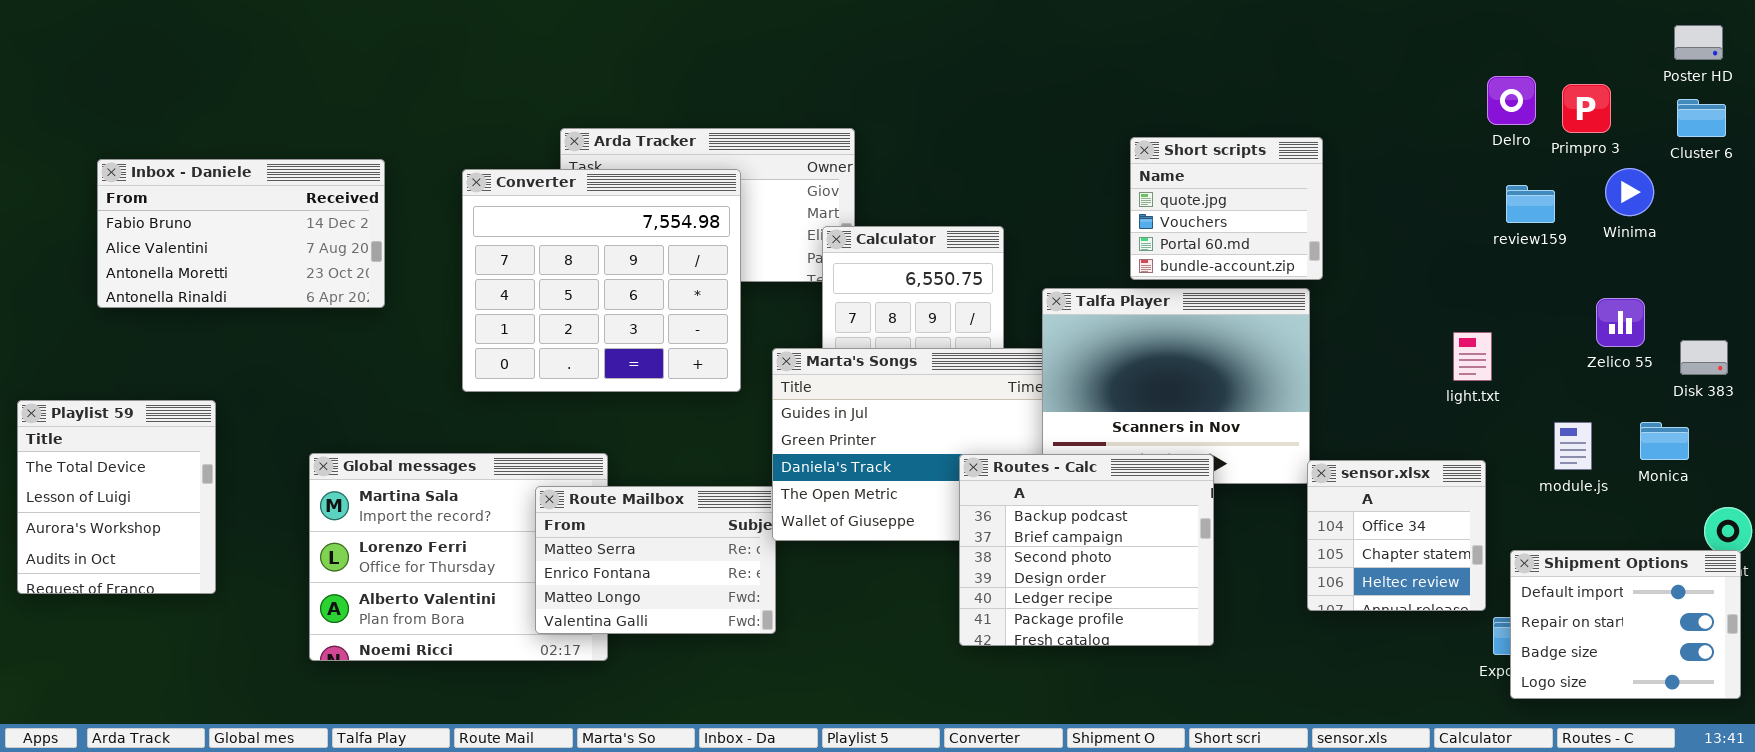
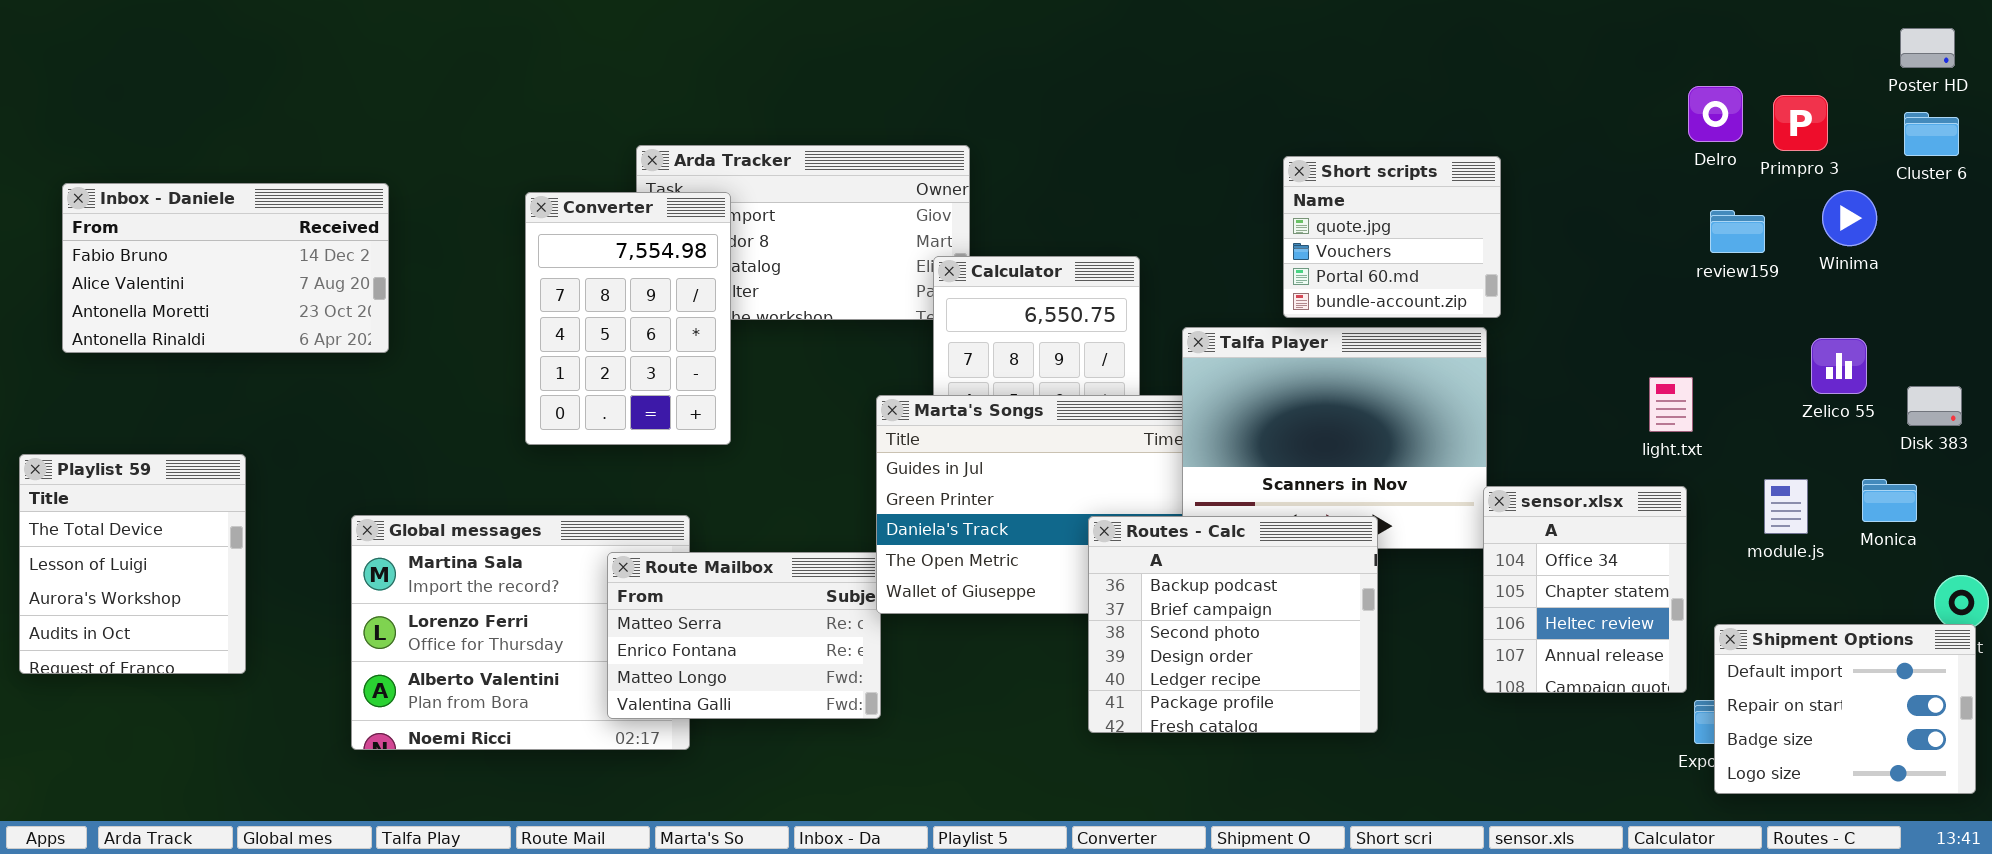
Inbox - Daniele: [97,159,385,308] -> [62,183,389,353], moved
Converter: [462,169,741,392] -> [525,192,731,445], resized
sensor.xlsx: [1307,460,1486,611] -> [1483,486,1687,693], resized

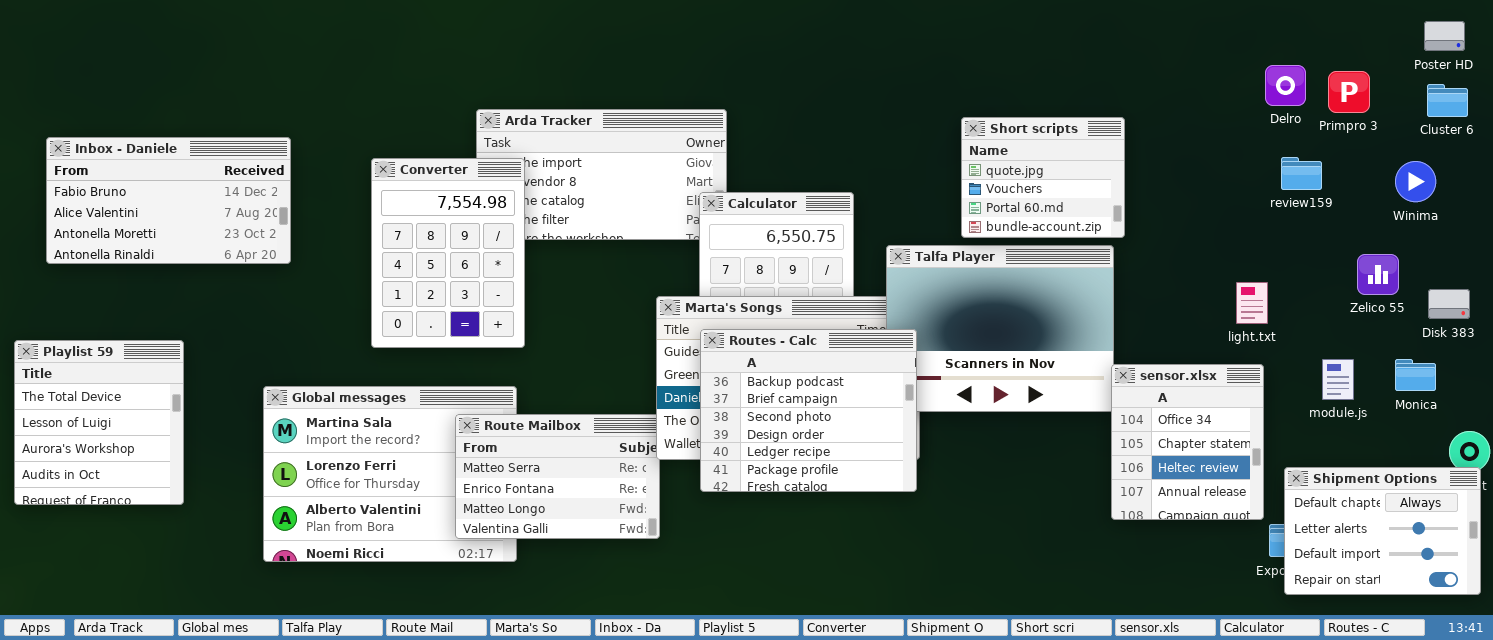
Winima: [1822,190,1877,246] -> [1395,161,1436,202], moved
Converter: [525,192,731,445] -> [371,158,525,348], moved
Routes - Calc: [1088,516,1378,733] -> [700,329,917,492], moved
Shipment Options: [1714,624,1976,794] -> [1284,467,1481,595], scrolled up 2 rows

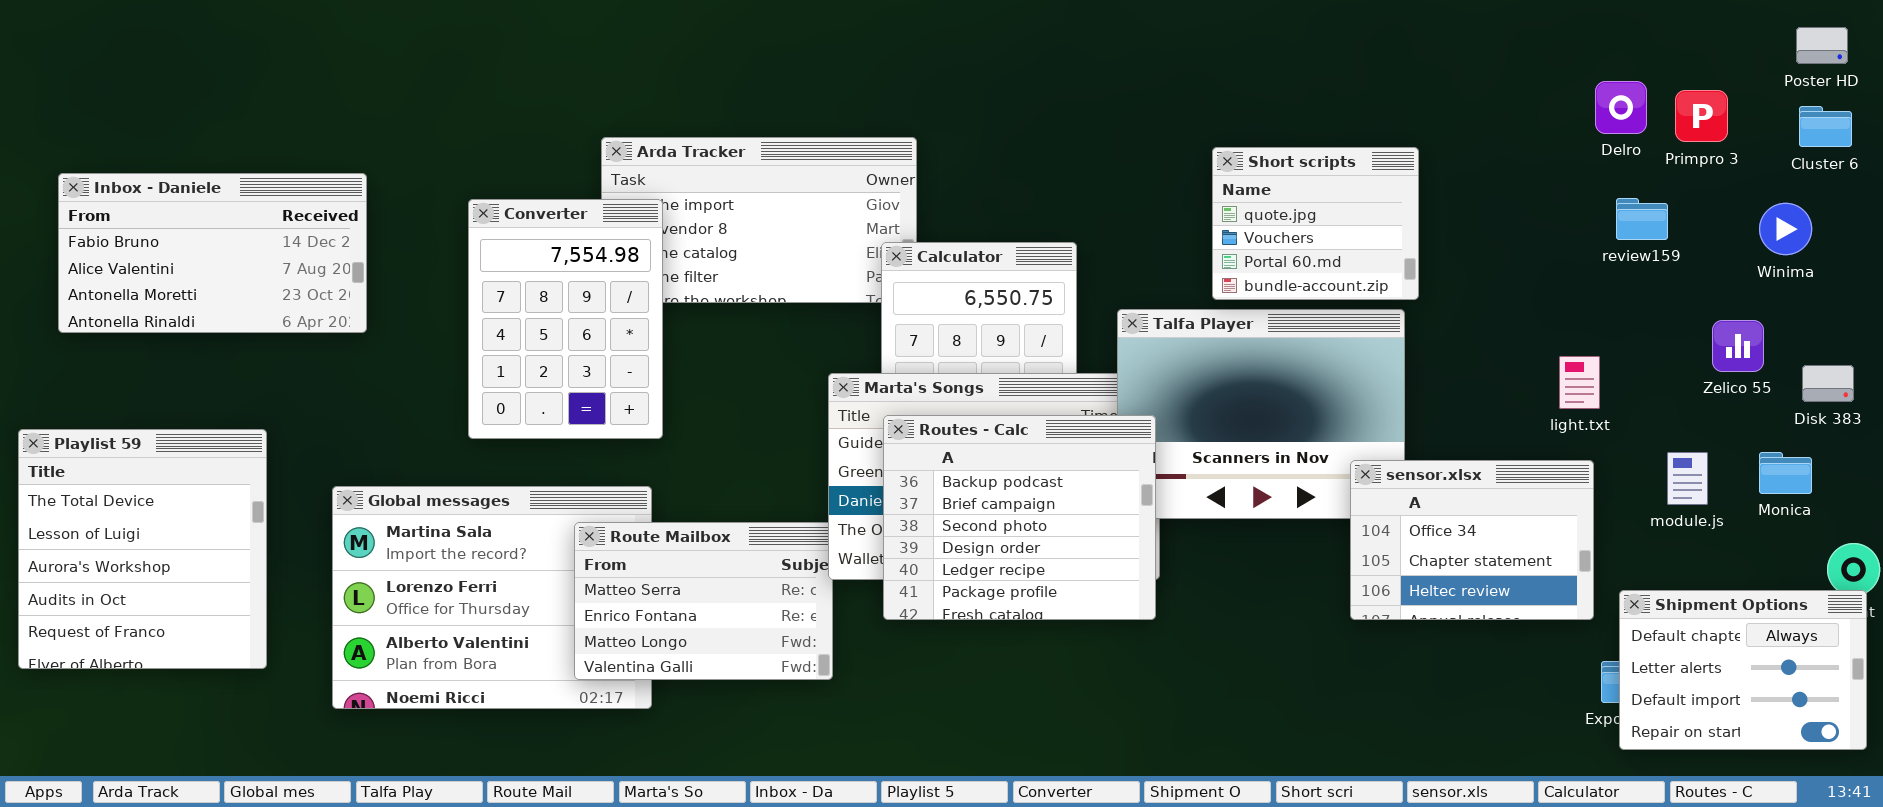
Playlist 59: [14,340,184,505] -> [18,429,267,669], resized
sensor.xlsx: [1111,364,1264,520] -> [1350,460,1594,620], resized

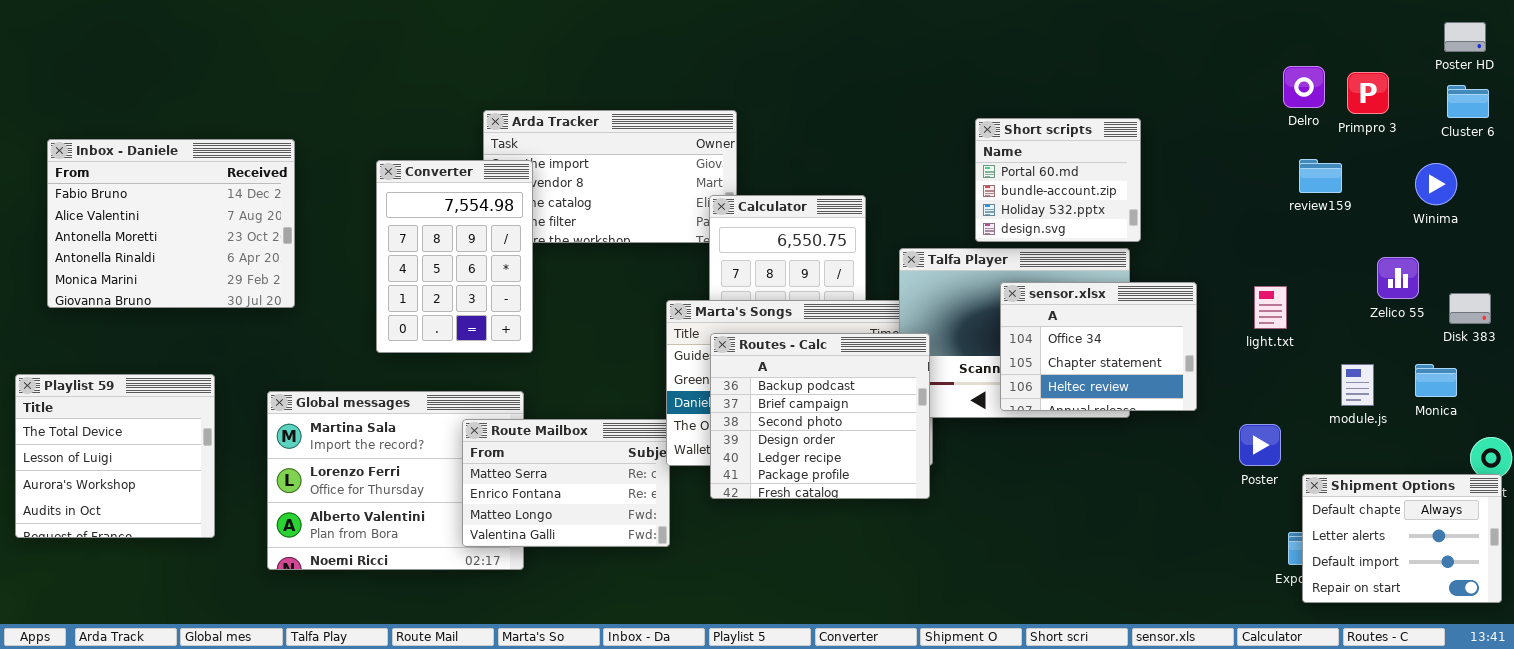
Short scripts: [1212,147,1419,300] -> [975,118,1141,242], scrolled down 2 rows
Inbox - Daniele: [58,173,367,333] -> [47,139,295,308], resized
Playlist 59: [18,429,267,669] -> [15,374,215,538], resized
sensor.xlsx: [1350,460,1594,620] -> [1000,282,1197,411], moved

